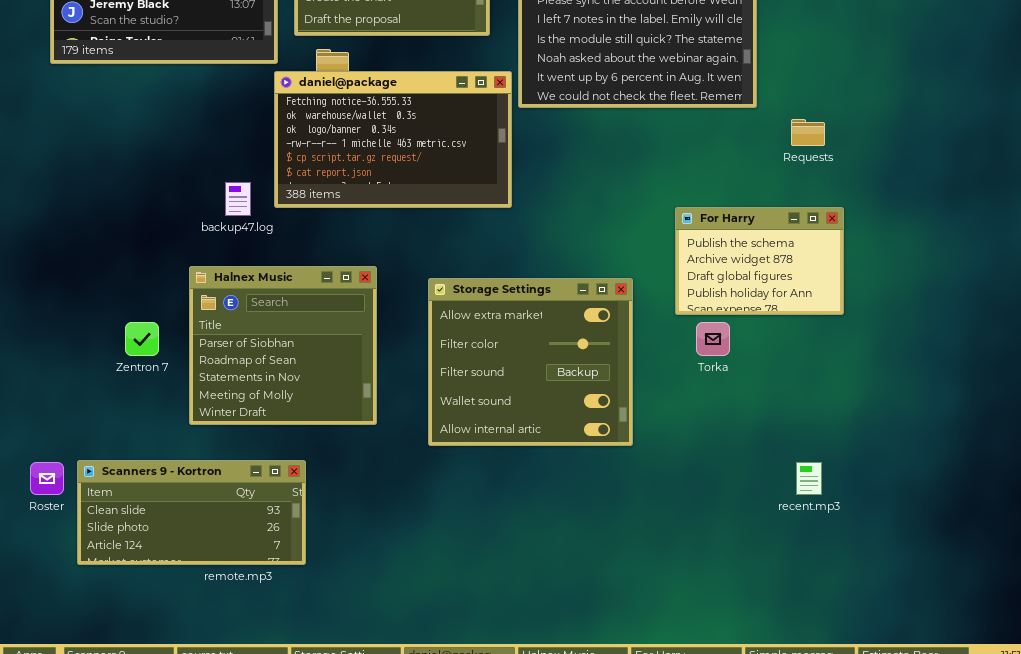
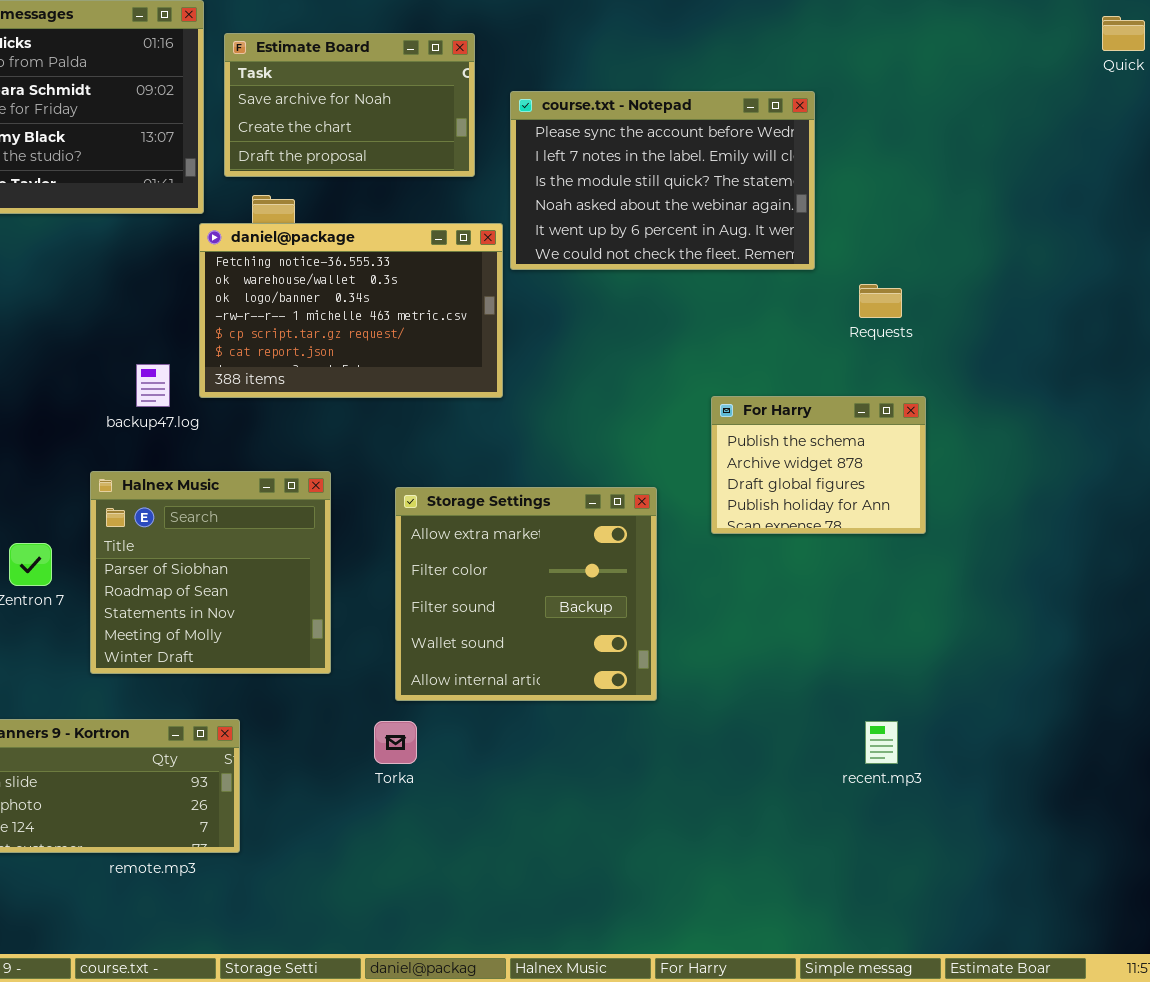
Torka: [696,322,730,356] -> [374,721,417,764], moved

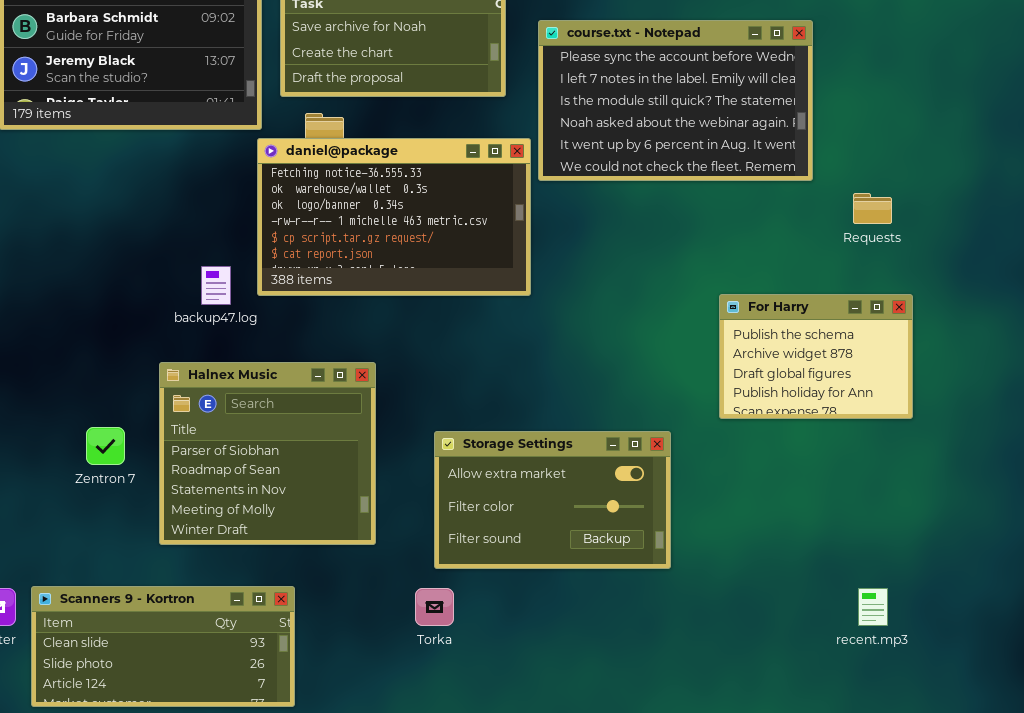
Storage Settings: [395,487,657,701] -> [434,431,671,569], resized

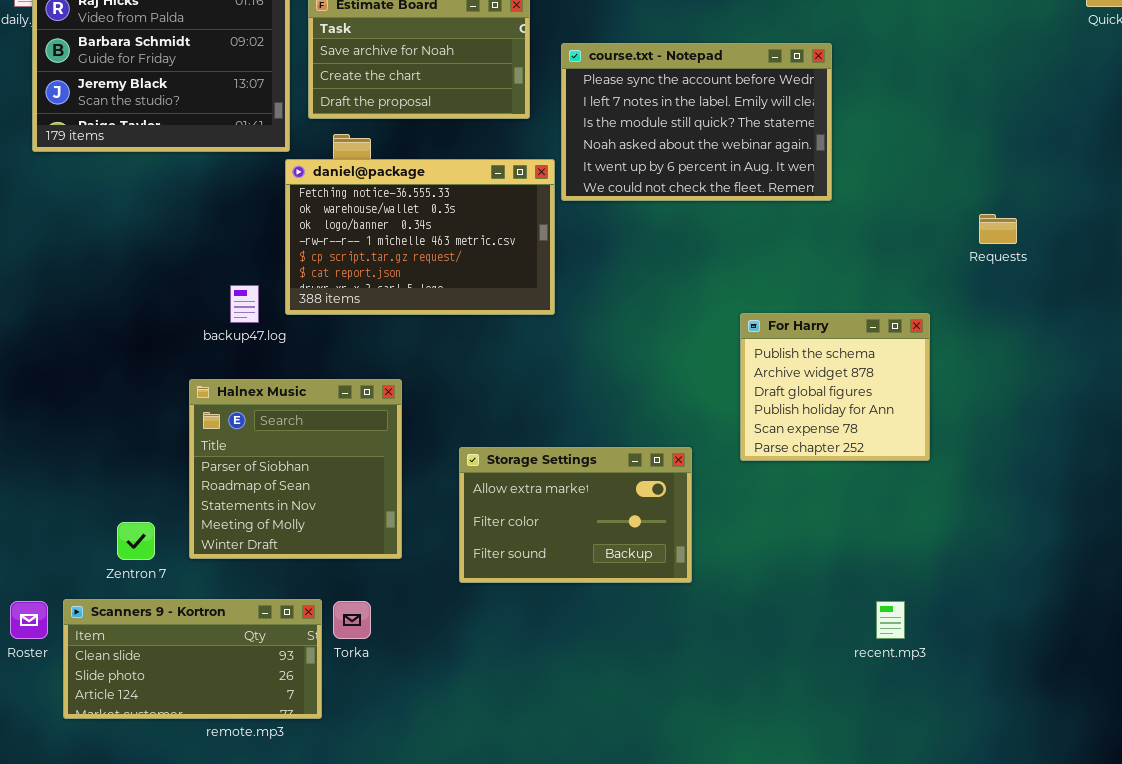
Requests: [853,193,892,224] -> [979,214,1017,244], moved
For Harry: [719,294,913,419] -> [740,313,930,461], resized
Zentron 7: [86,427,125,465] -> [117,522,155,560], moved
Torka: [415,588,454,626] -> [333,601,371,639], moved

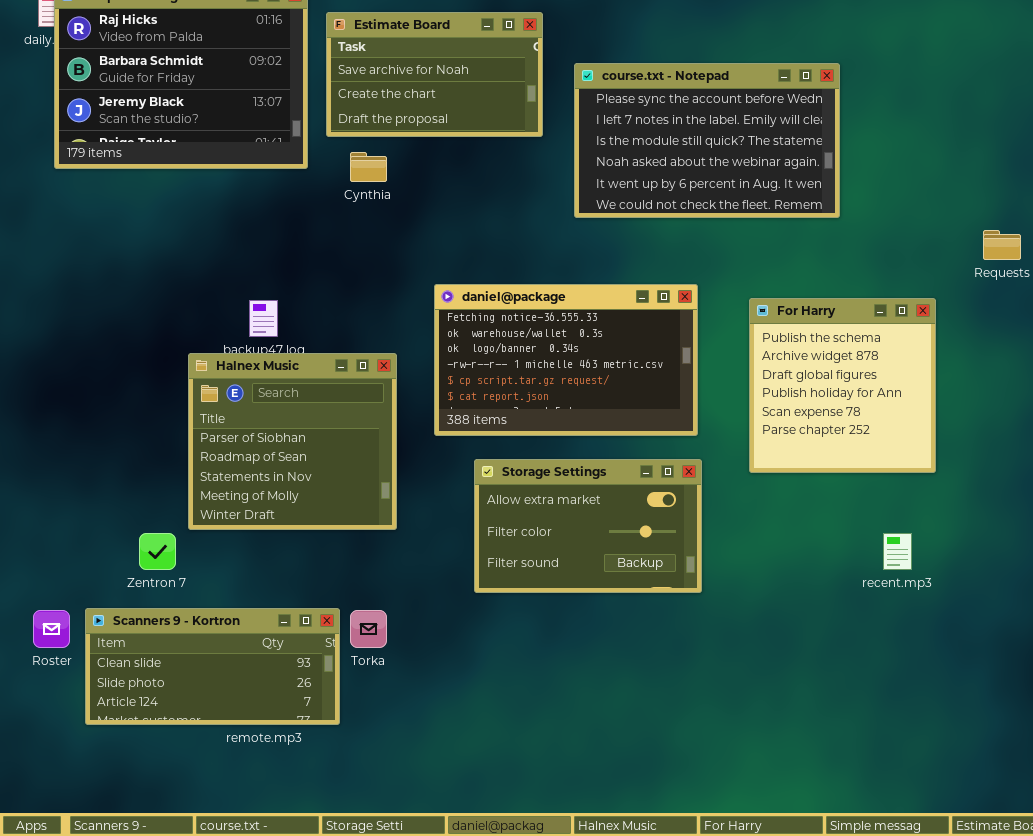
daniel@package: [285,159,555,315] -> [434,284,698,436], moved
For Harry: [740,313,930,461] -> [749,298,936,473], resized
Halnex Music: [189,379,402,559] -> [188,353,397,530], moved
recent.mp3: [876,601,905,639] -> [883,533,912,570], moved

